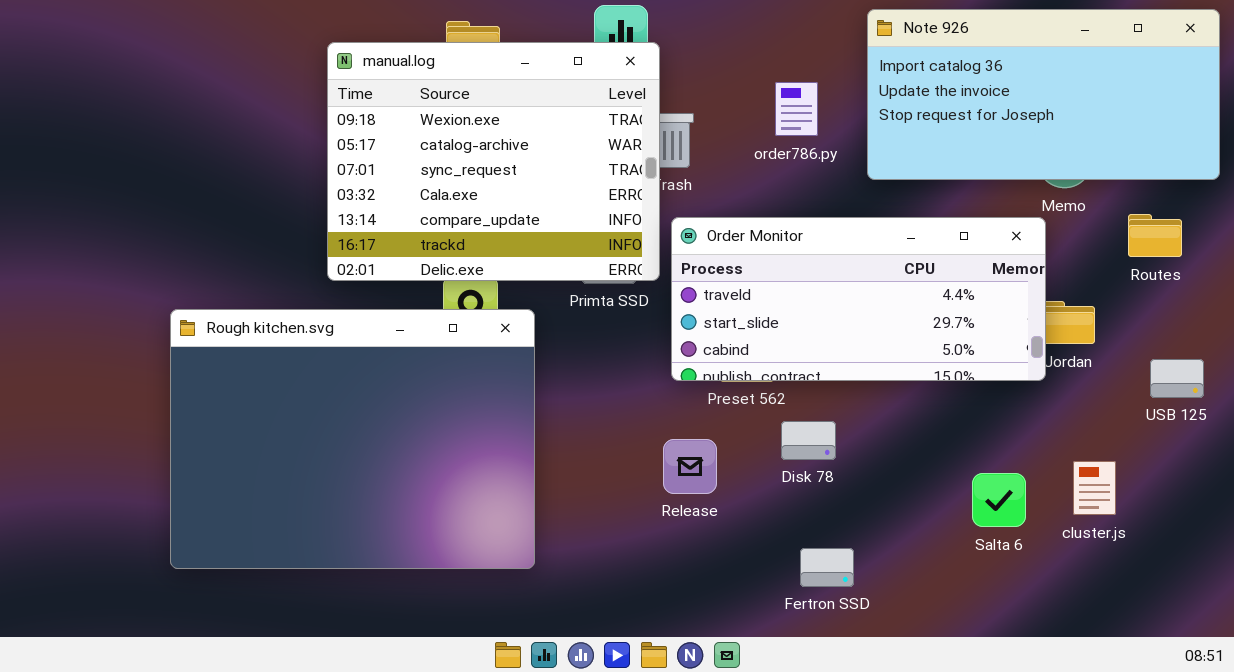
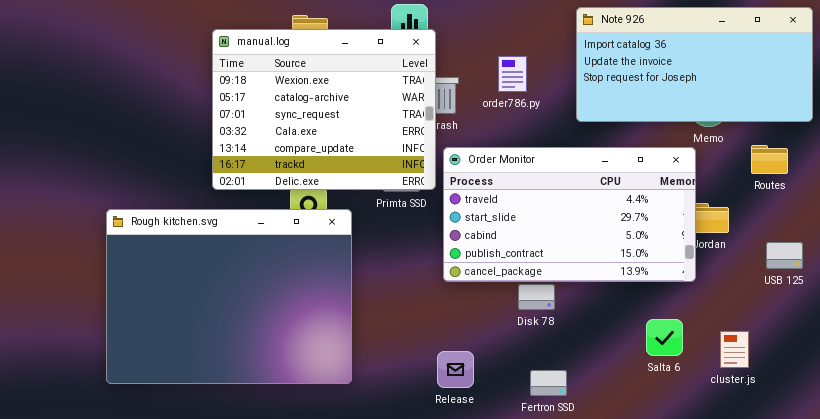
order786.py: [775,82,818,136] -> [498,56,527,92], moved
Order Monitor: [671,217,1046,381] -> [443,147,696,282], resized
Release: [663,439,717,494] -> [437,351,474,388], moved
cluster.js: [1073,461,1116,515] -> [720,331,749,368], moved

